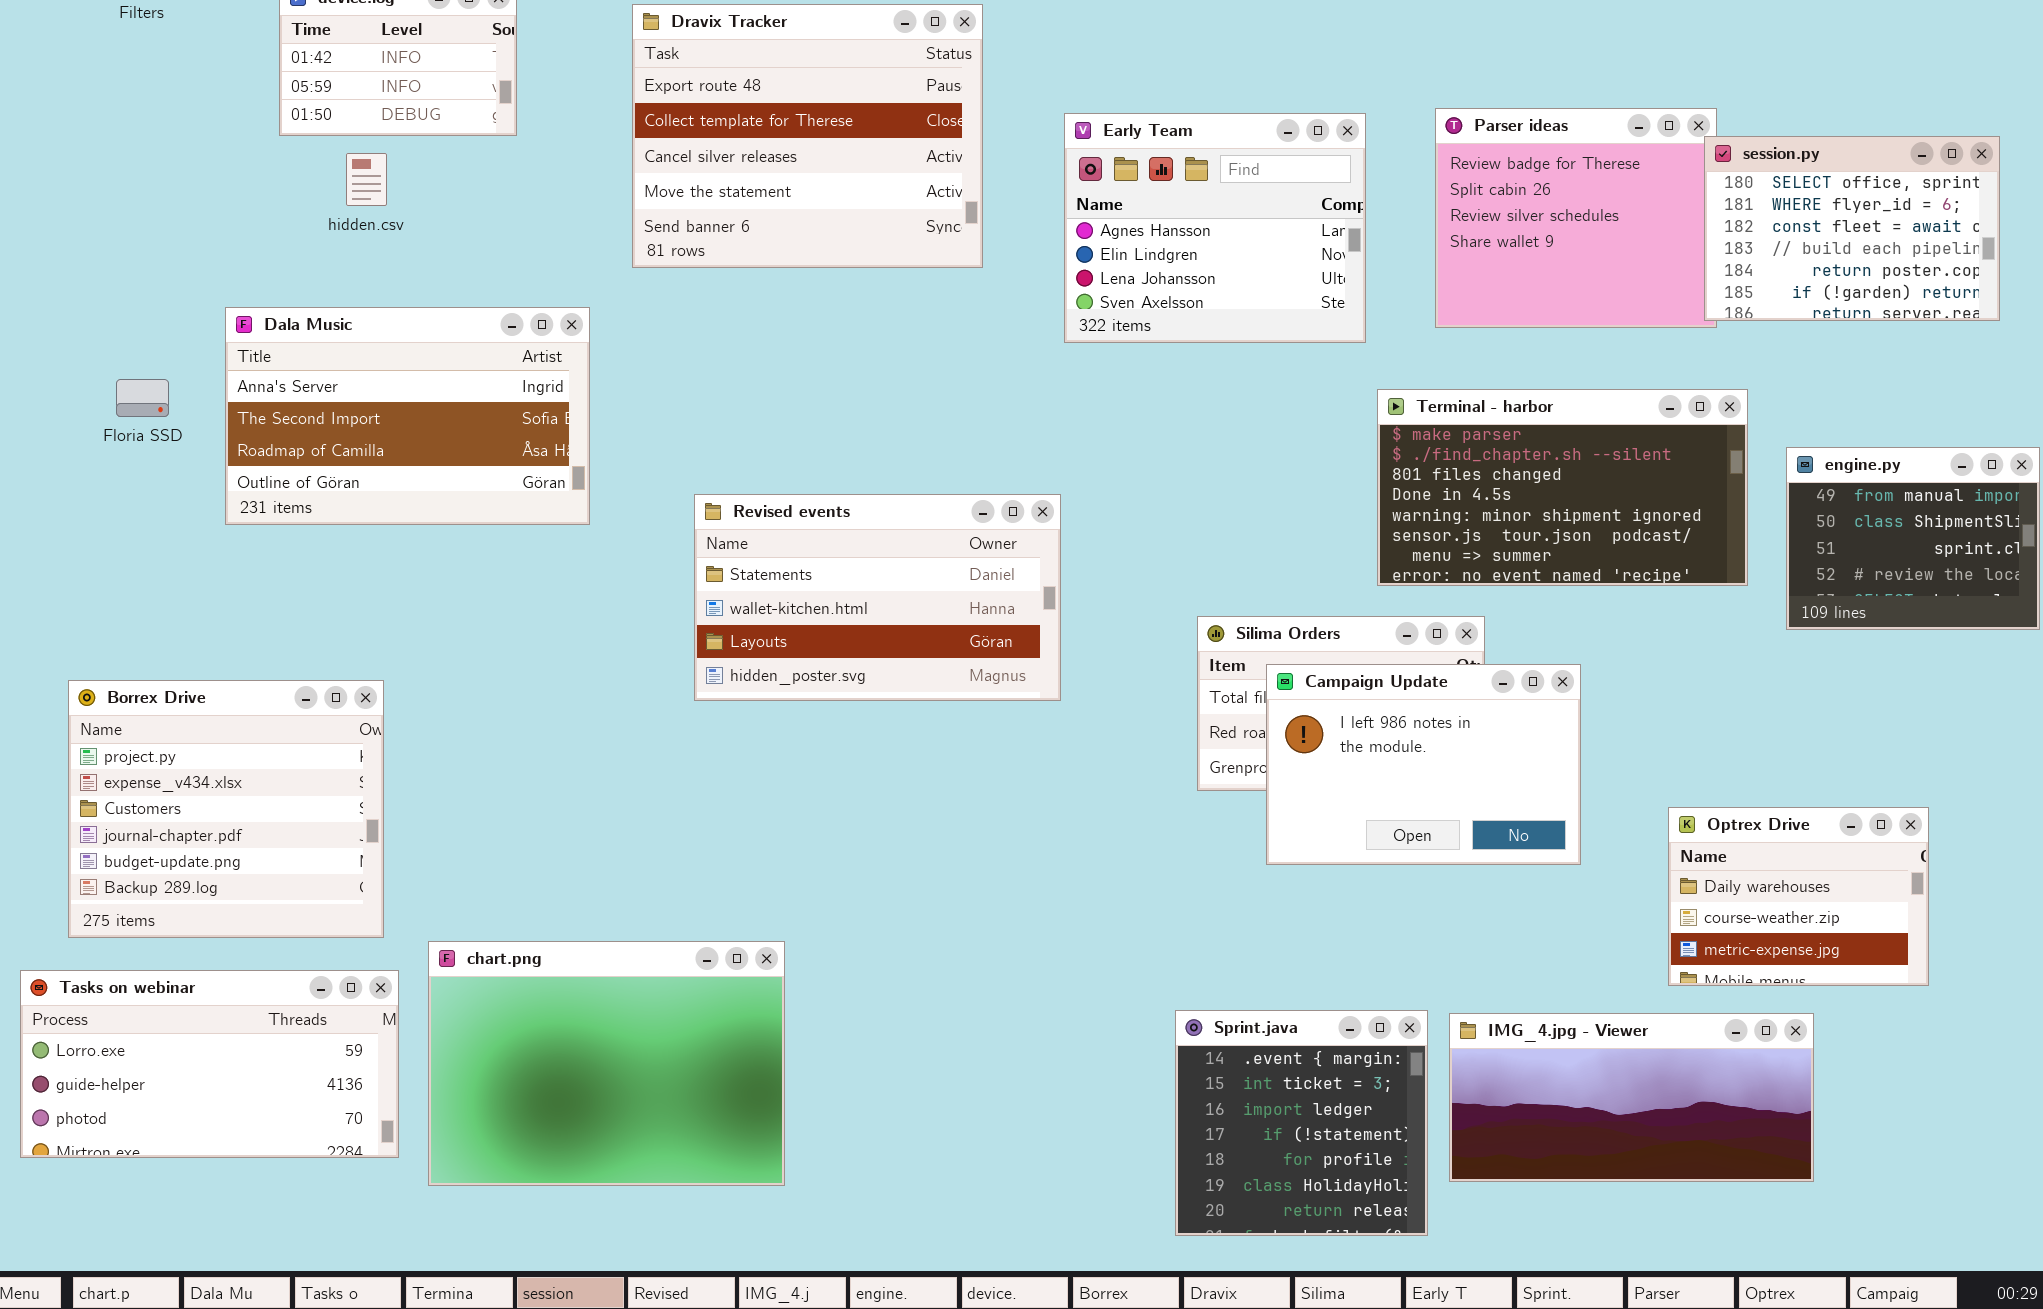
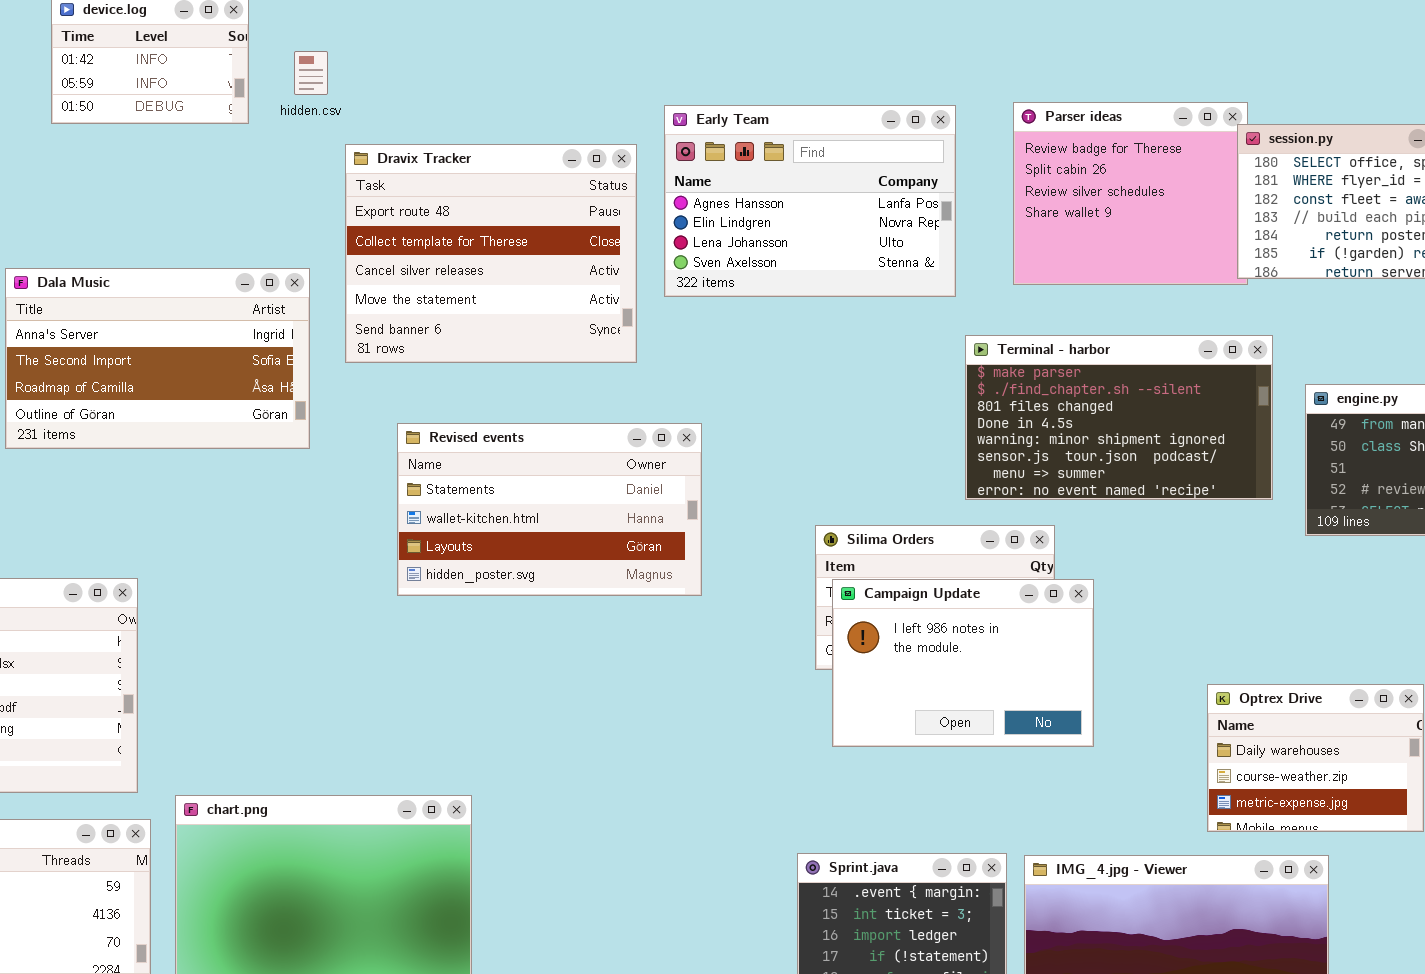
Dravix Tracker: [632,4,983,268] -> [345,144,637,363], moved
Early Team: [1064,113,1366,343] -> [664,105,956,297], resized
hidden.csv: [346,153,387,206] -> [294,51,328,95], moved
Campaign Update: [1266,664,1581,865] -> [832,579,1094,747], moved

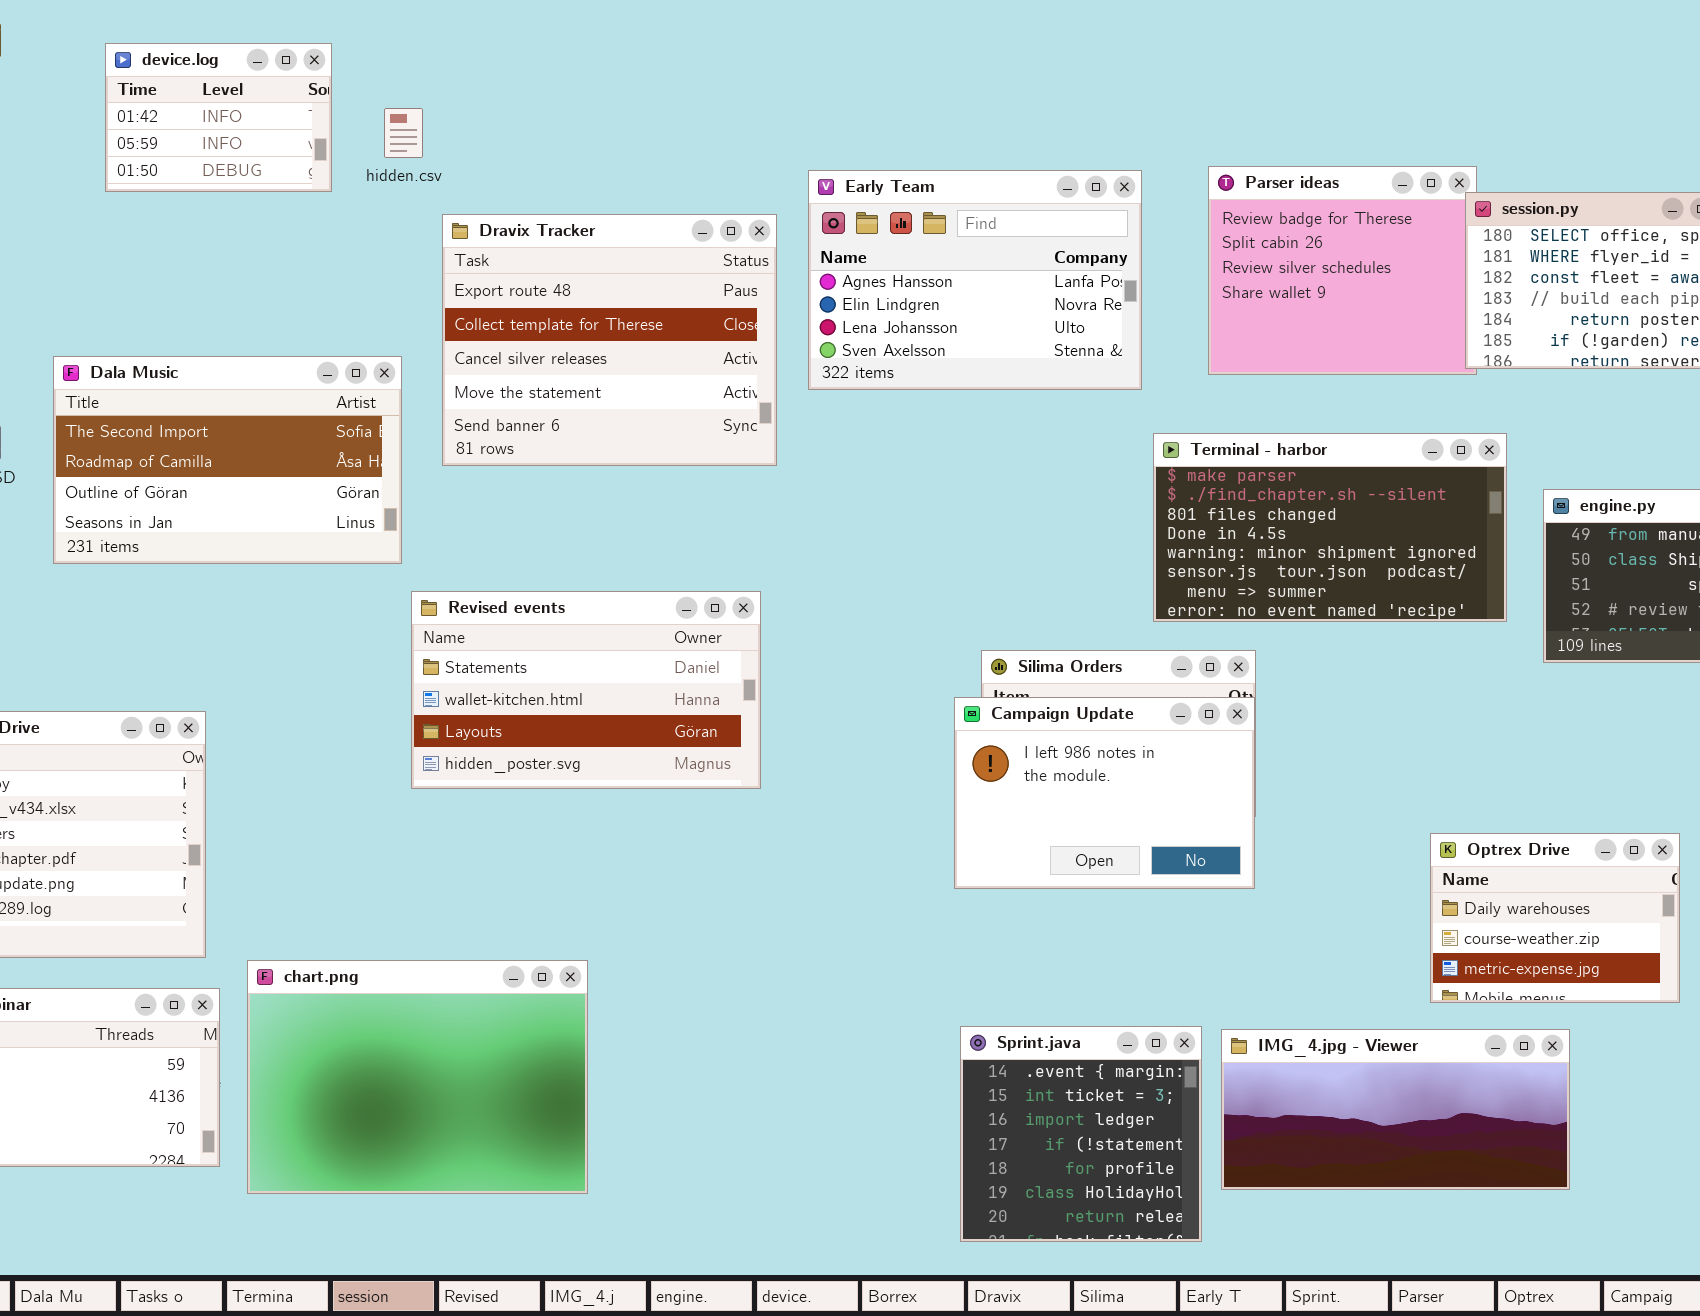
Dala Music: [5,268,310,449] -> [53,356,402,564], scrolled down 1 row
Revised events: [397,423,702,596] -> [411,591,761,789], moved
Campaign Update: [832,579,1094,747] -> [954,697,1255,889], moved

